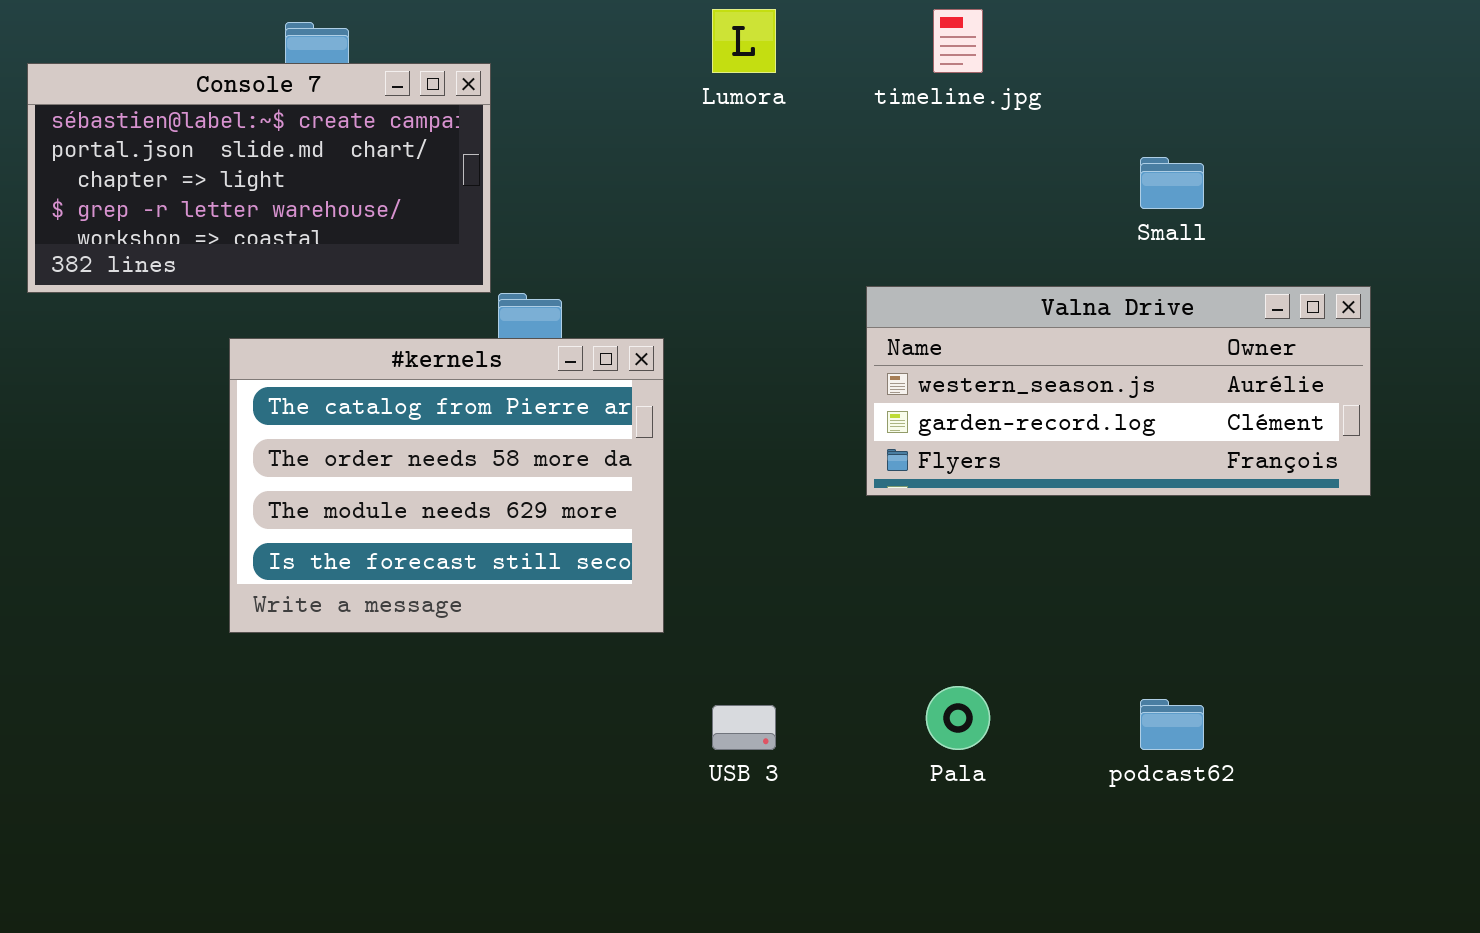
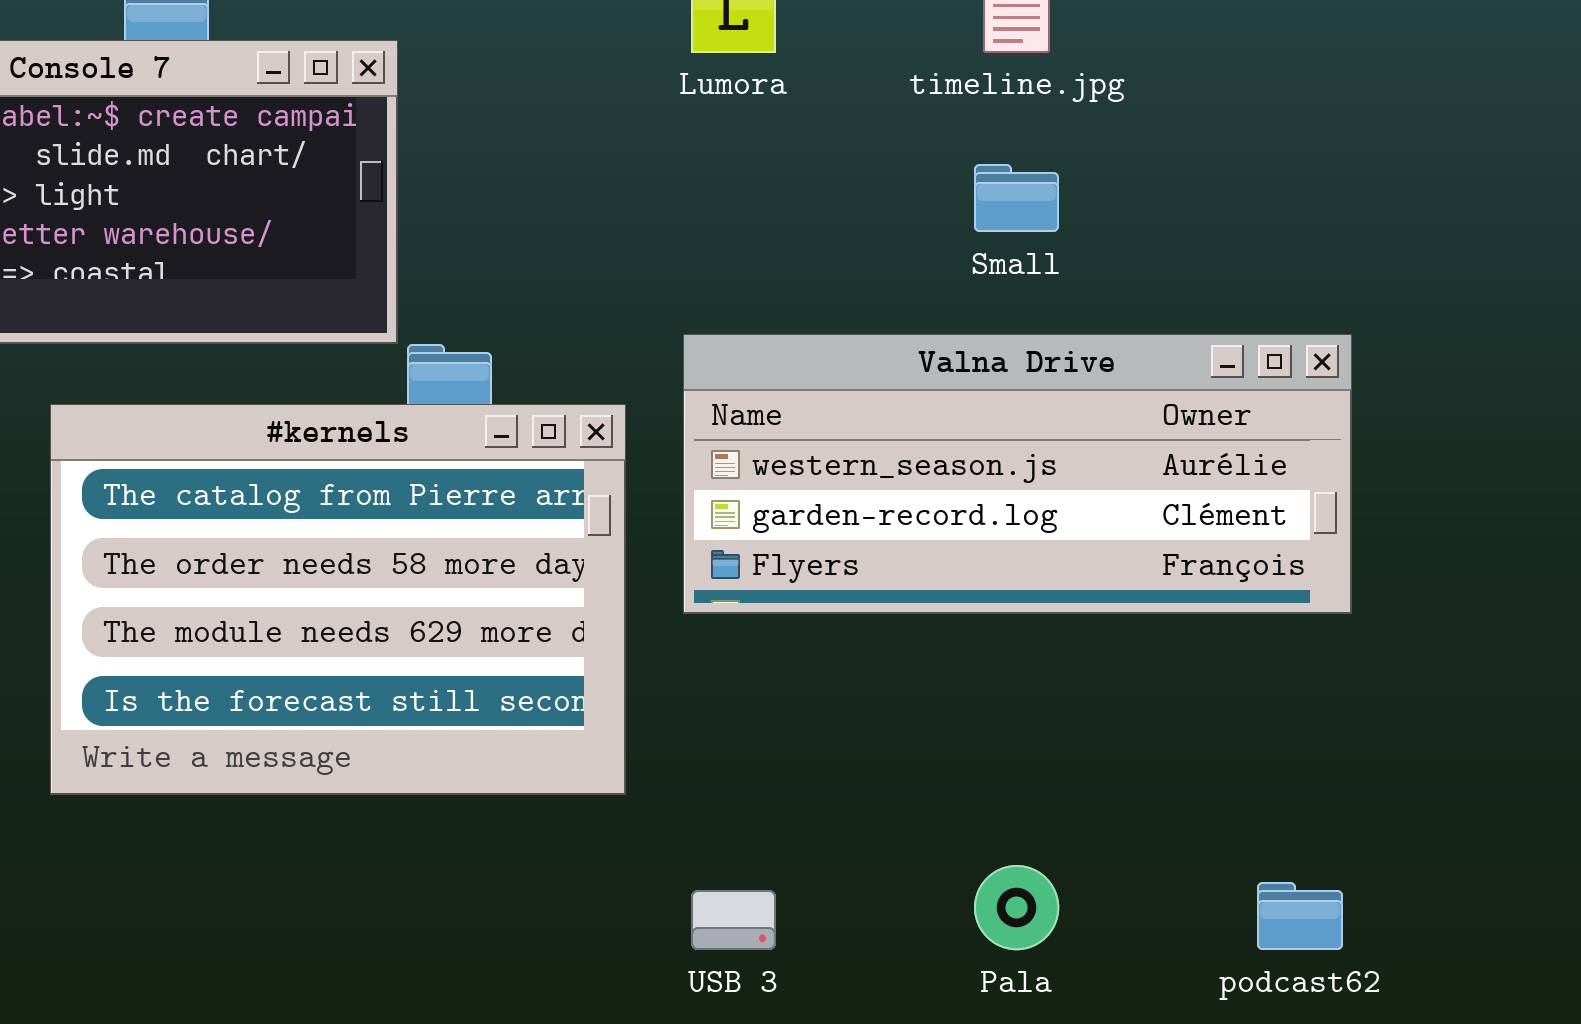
Small: [1140,157,1204,209] -> [974,164,1059,232], moved
Valna Drive: [866,286,1371,496] -> [683,334,1352,614], moved

